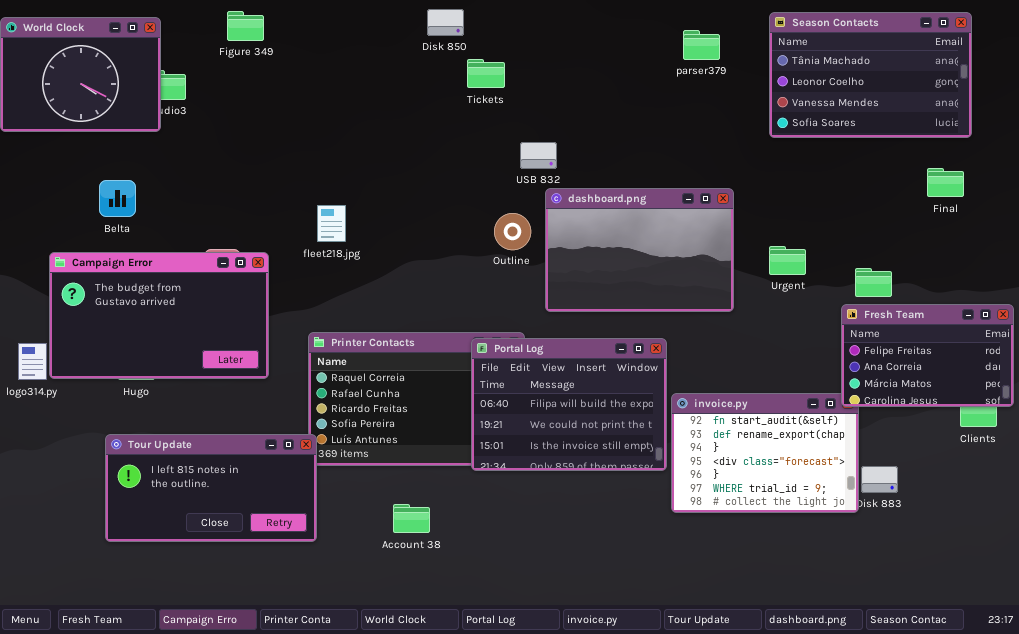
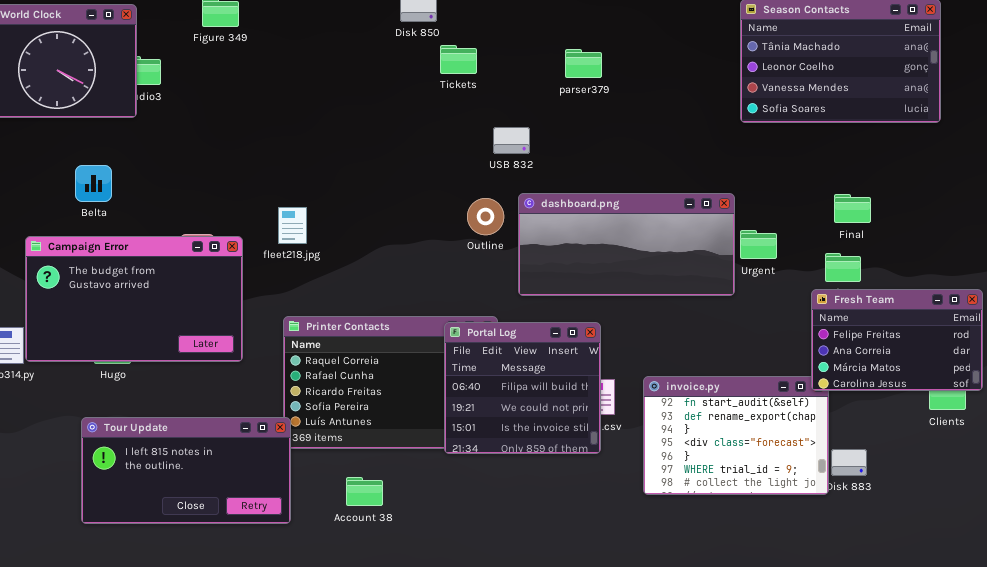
parser379: [683,30,720,60] -> [565,49,602,78], moved
Final: [927,168,964,197] -> [834,194,871,223], moved
dashboard.png: [545,188,734,312] -> [518,193,735,296], resized
fleet218.jpg: [317,205,346,242] -> [278,207,307,244], moved
Portal Log: [471,338,667,471] -> [444,322,601,454], resized
Account 38: [393,504,430,533] -> [346,477,383,506], moved

